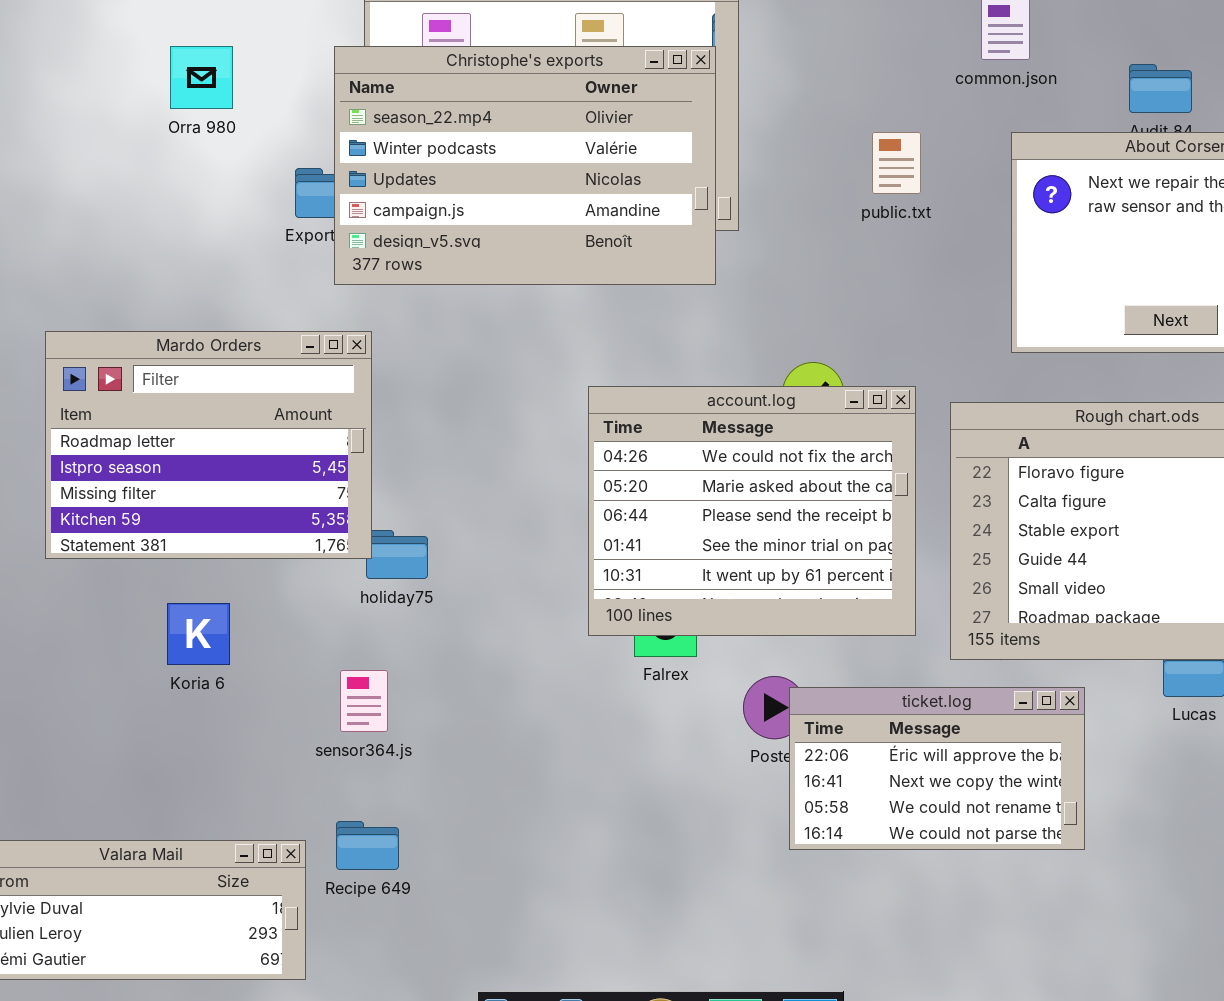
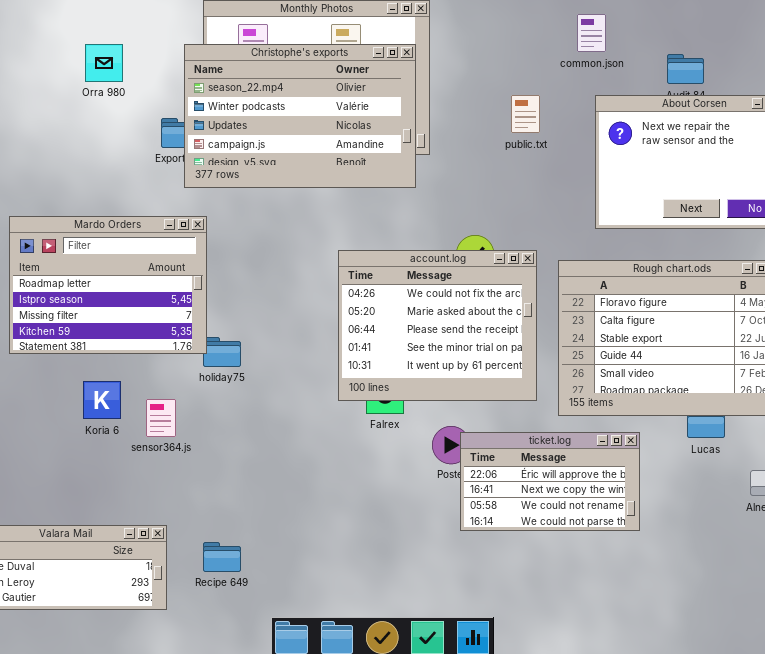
sensor364.js: [340,670,388,732] -> [146,399,176,437], moved
Recipe 649: [336,821,399,870] -> [203,542,241,572], moved

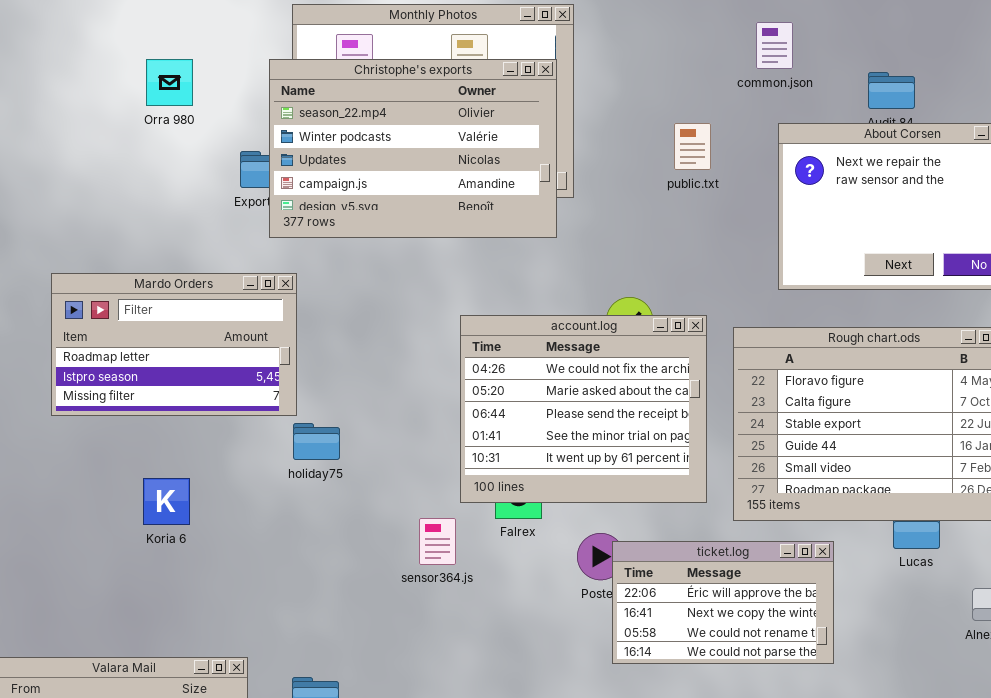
Mardo Orders: [9,216,207,354] -> [51,273,297,416], resized
sensor364.js: [146,399,176,437] -> [419,518,456,565], moved

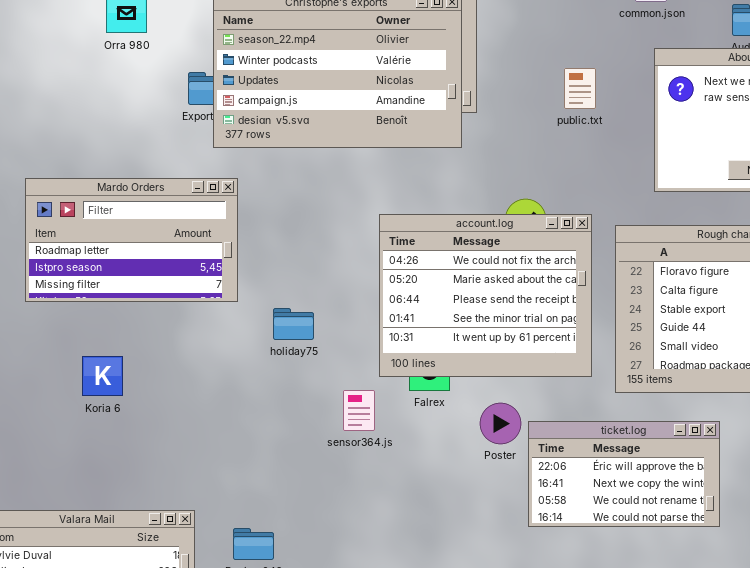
public.txt: [674,123,711,170] -> [564,68,596,109], moved
holiday75: [293,423,340,460] -> [273,308,314,340], moved
Koria 6: [143,478,190,525] -> [82,356,123,396], moved
ticket.log: [612,541,834,664] -> [528,421,720,527], moved

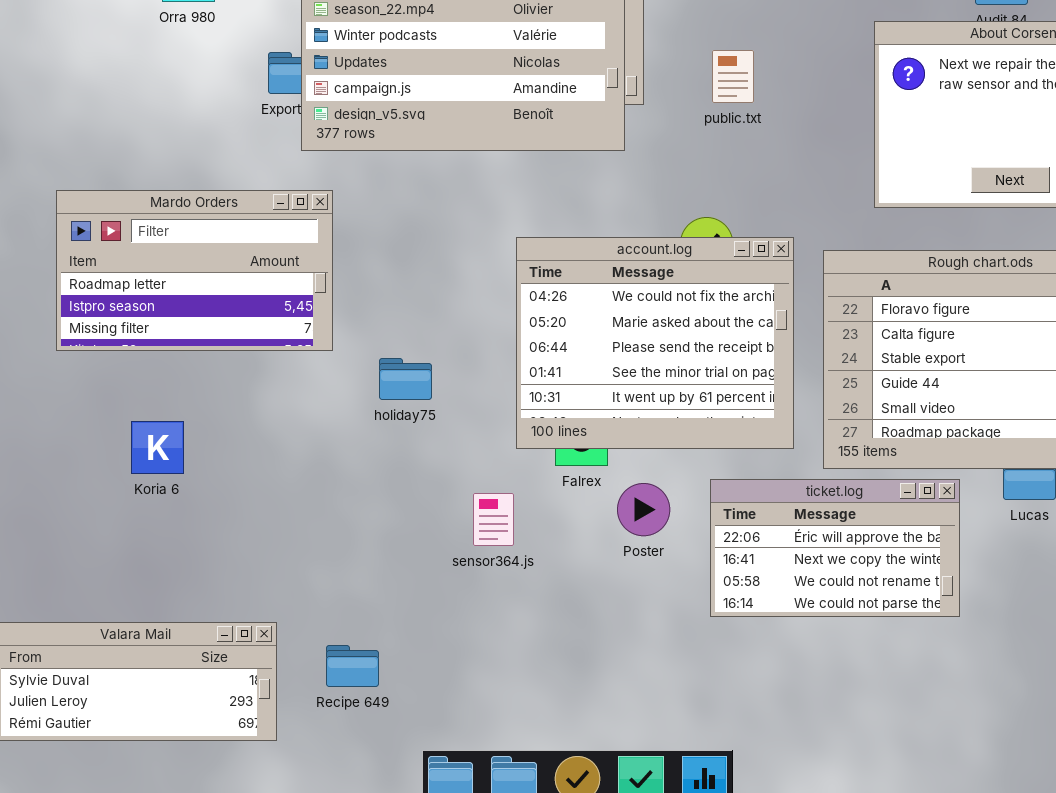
public.txt: [564,68,596,109] -> [712,50,754,103], moved
sensor364.js: [343,390,375,431] -> [473,493,514,546], moved
Poster: [480,403,521,444] -> [617,483,670,536], moved
ticket.log: [528,421,720,527] -> [710,479,960,617], moved

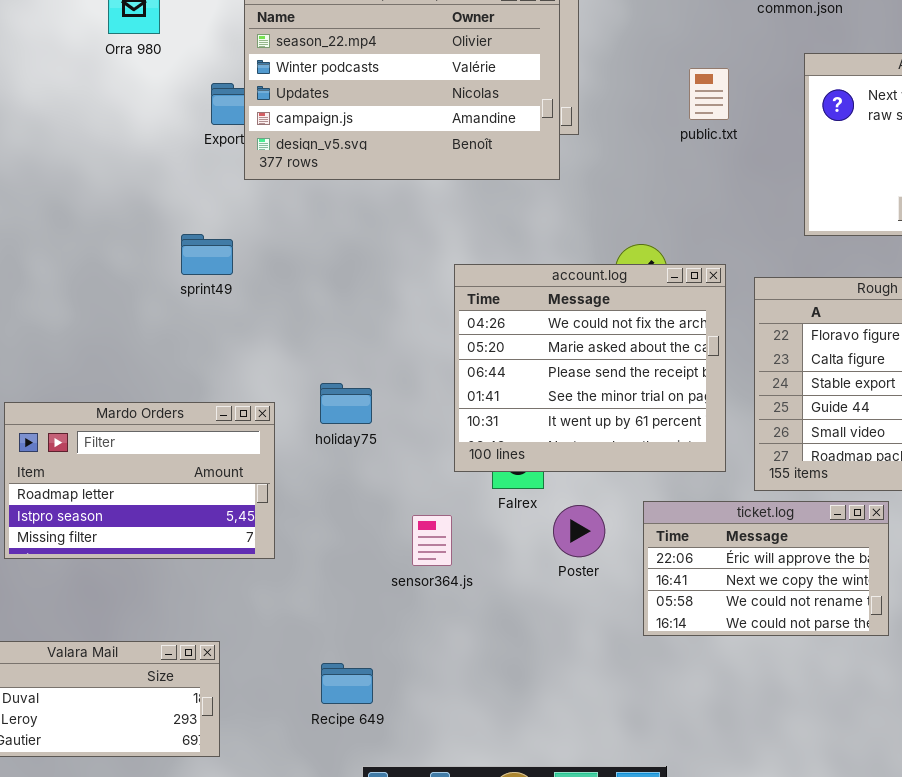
public.txt: [712,50,754,103] -> [689,68,729,120], moved
Mardo Orders: [56,190,333,351] -> [4,402,275,559], moved
Recipe 649: [326,645,379,687] -> [321,663,373,704], moved

